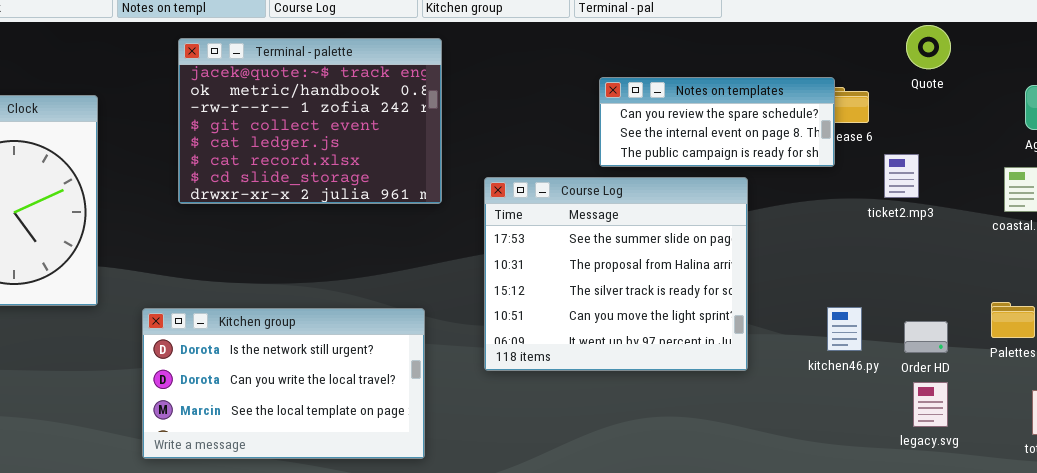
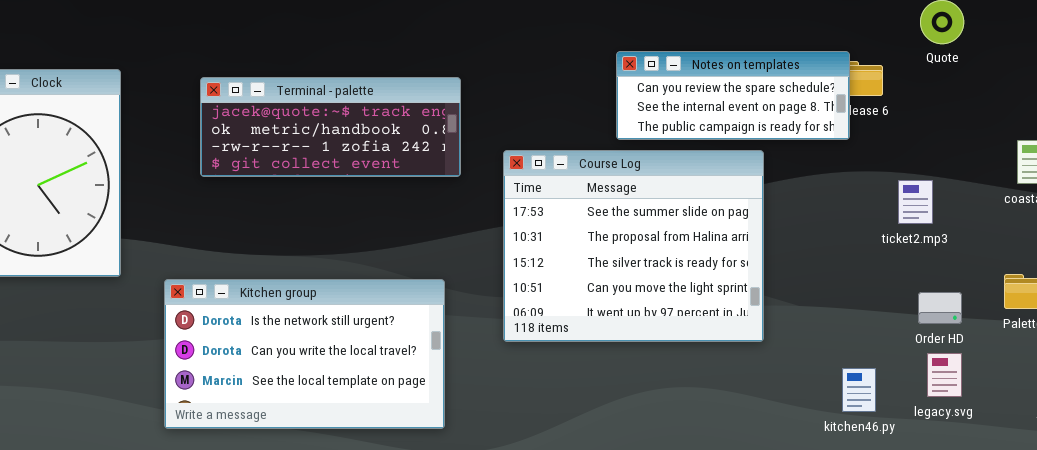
Terminal - palette: [178,38,442,204] -> [200,77,461,177], resized
ticket2.mp3: [884,154,919,198] -> [898,180,933,224], moved
kitchen46.py: [827,307,862,351] -> [842,368,876,412], moved

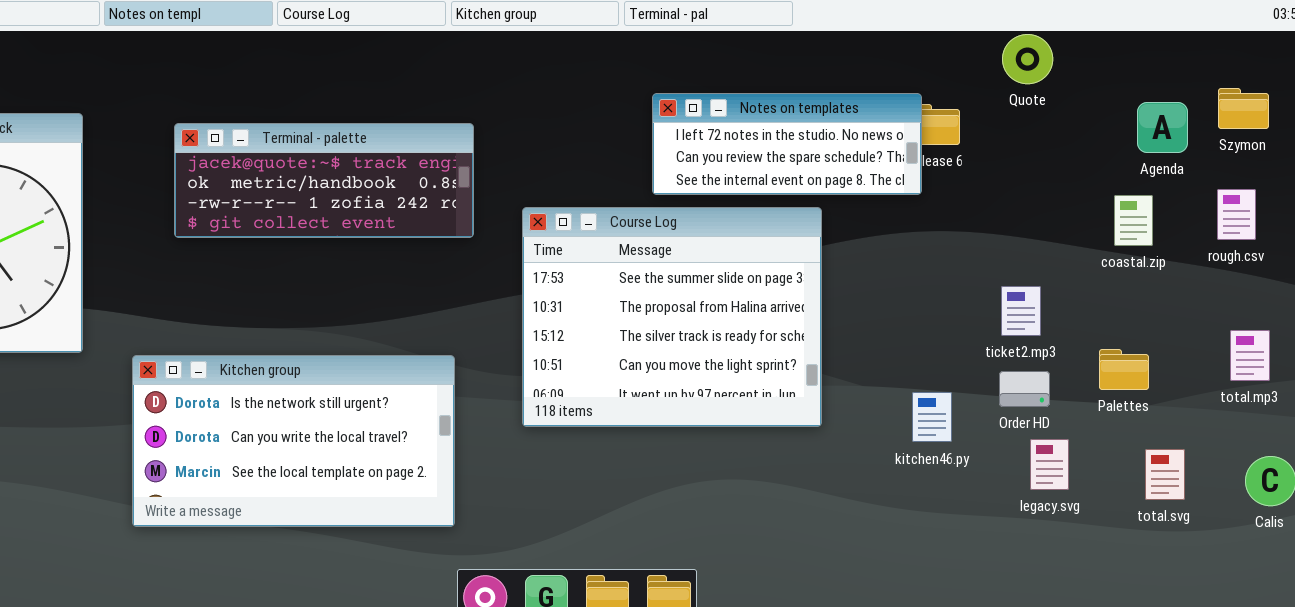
Notes on templates: [616,51,850,140] -> [652,93,922,195], scrolled up 1 row
ticket2.mp3: [898,180,933,224] -> [1001,286,1041,336], moved
legacy.svg: [927,353,962,397] -> [1030,439,1069,490], moved
kitchen46.py: [842,368,876,412] -> [912,392,952,442], moved

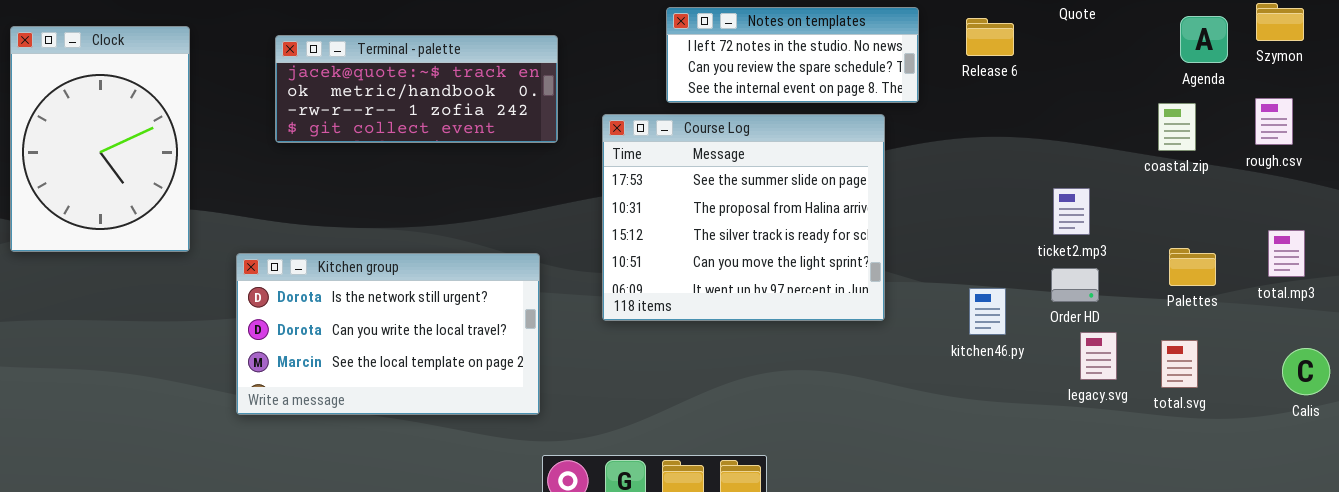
Notes on templates: [652,93,922,195] -> [666,7,919,103], moved
Palettes: [1099,349,1149,390] -> [1169,248,1216,286], moved
total.svg: [1145,449,1185,500] -> [1161,340,1198,388], moved

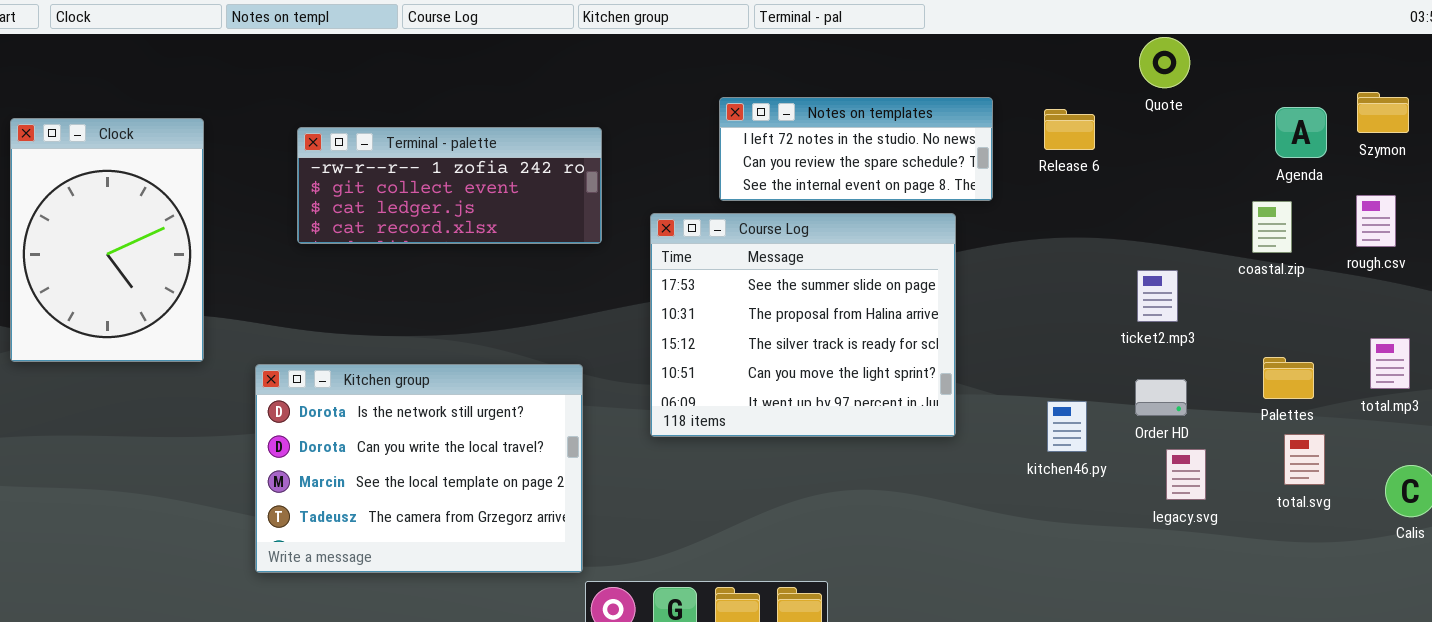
Terminal - palette: [275,35,558,143] -> [297,127,602,244], scrolled down 2 rows
ticket2.mp3: [1053,188,1090,235] -> [1137,270,1178,322], moved
Kitchen group: [236,253,540,415] -> [255,364,583,573], resized
total.svg: [1161,340,1198,388] -> [1284,434,1325,485], moved

